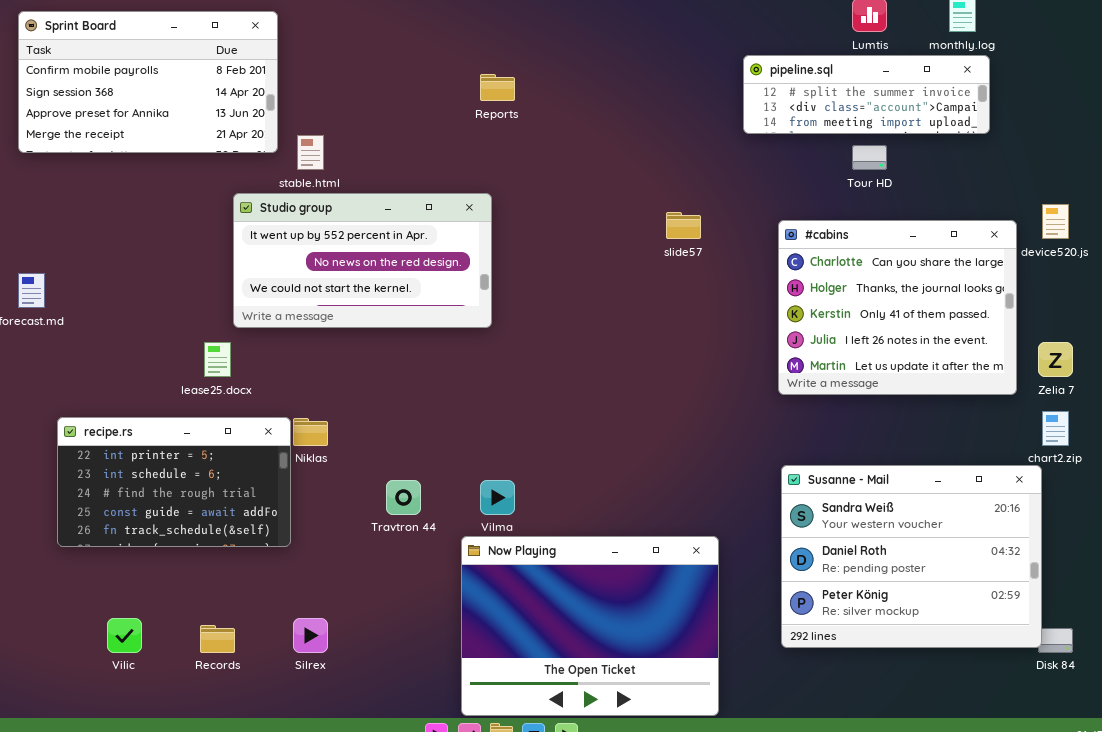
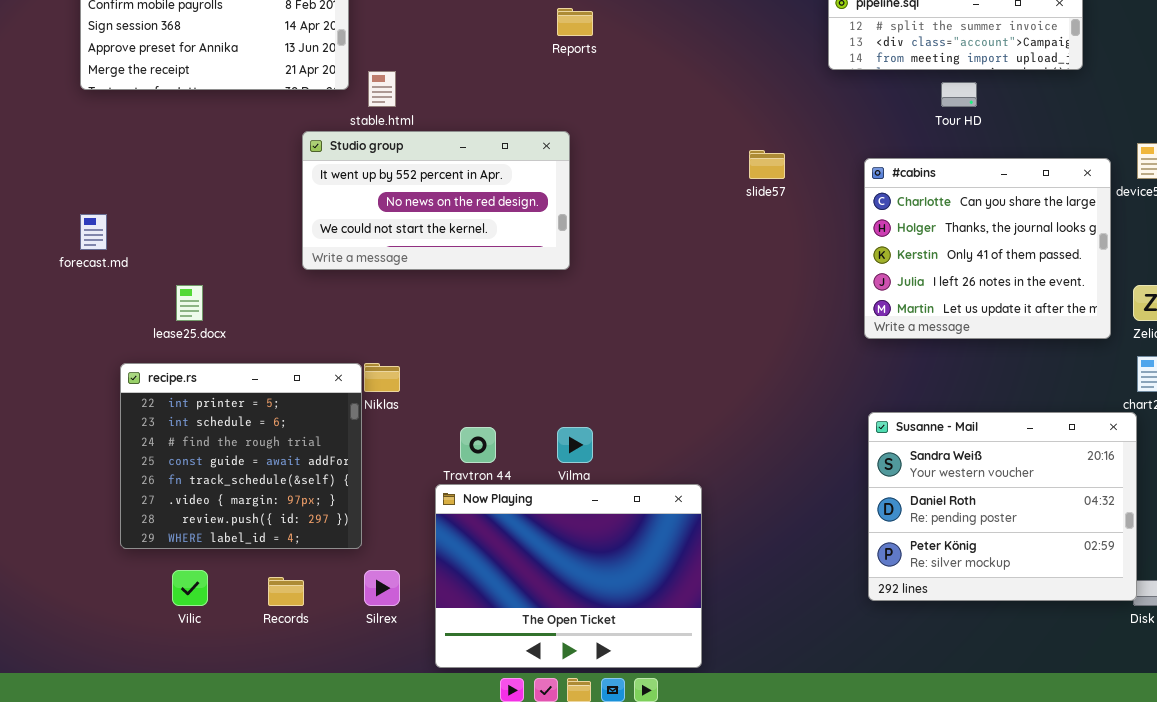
lease25.docx: [204,342,231,377] -> [176,285,203,321], moved
recipe.rs: [57,417,291,547] -> [120,363,362,549], resized
Now Playing: [461,536,719,716] -> [435,484,702,668], moved

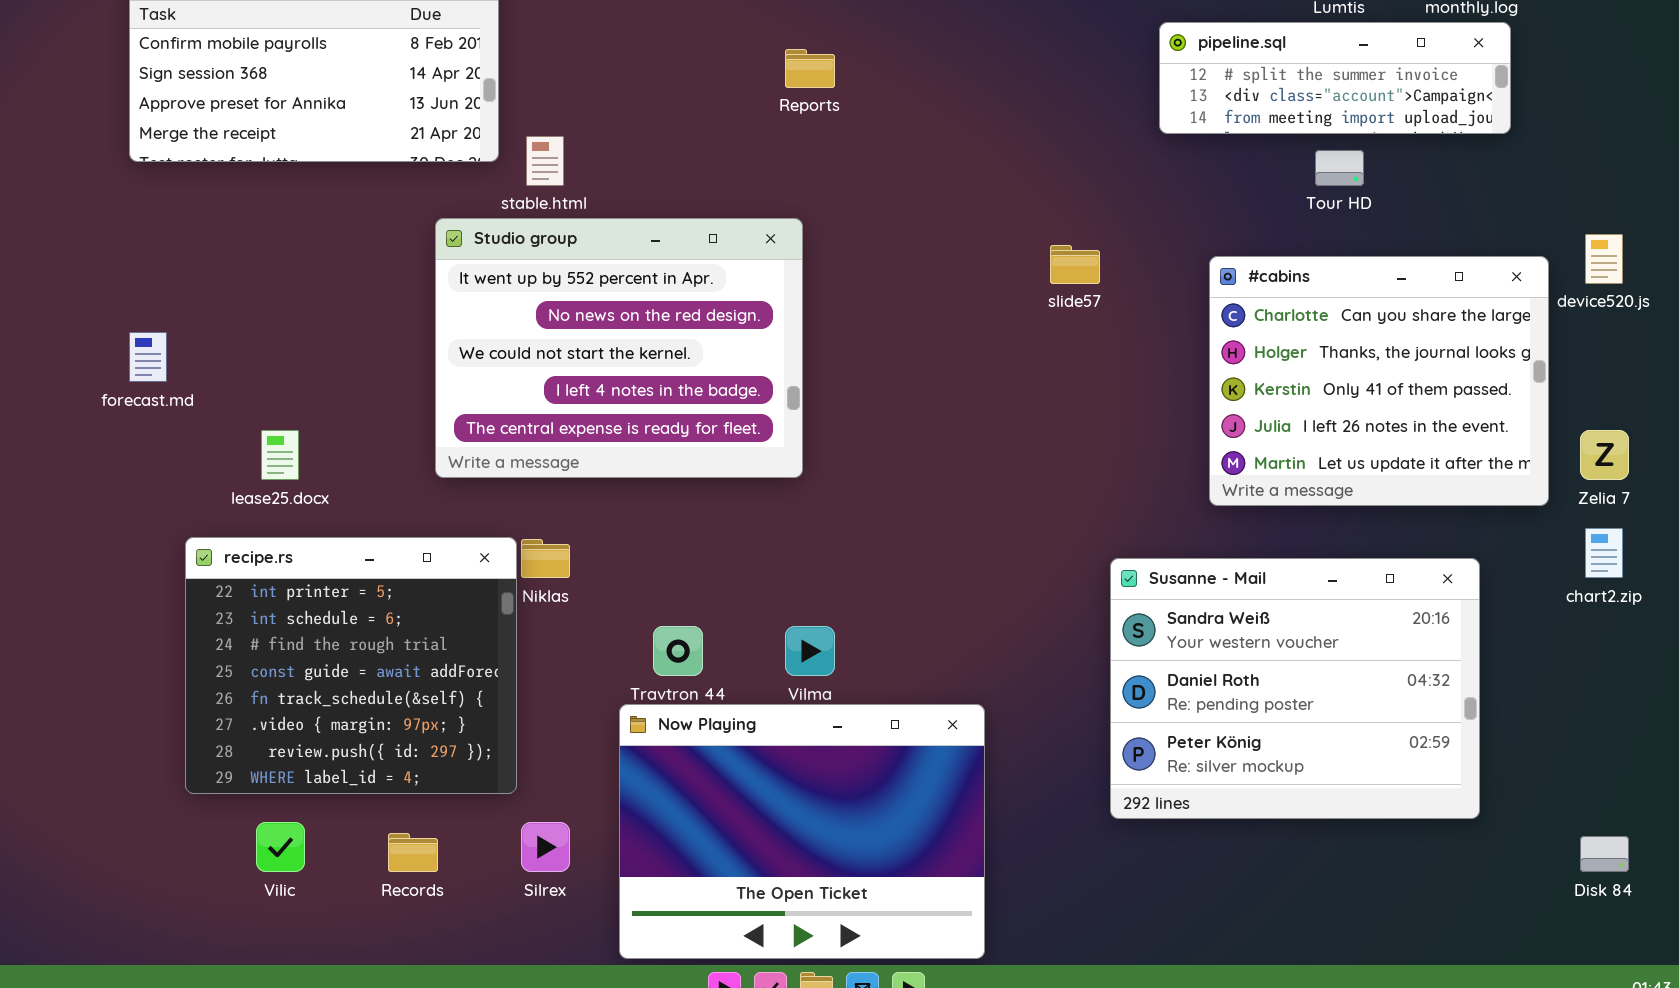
Studio group: [302,131,570,270] -> [435,218,803,478], resized
Susanne - Mail: [868,412,1137,601] -> [1110,558,1480,819], moved

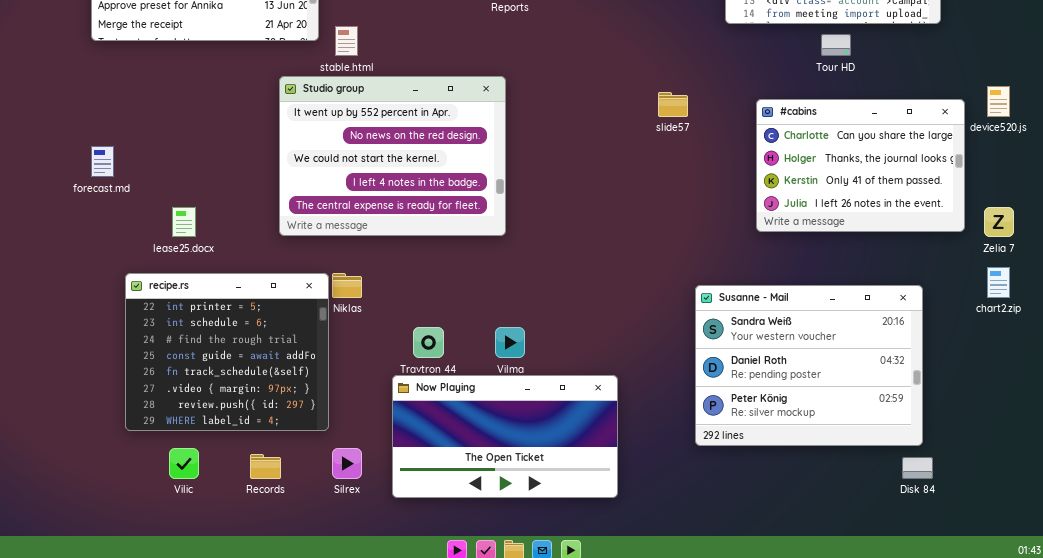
#cabins: [1209,256,1549,506] -> [756,99,965,232], resized
Now Playing: [619,704,985,959] -> [392,375,618,498], resized
Disk 84: [1580,836,1629,872] -> [902,457,933,479], moved

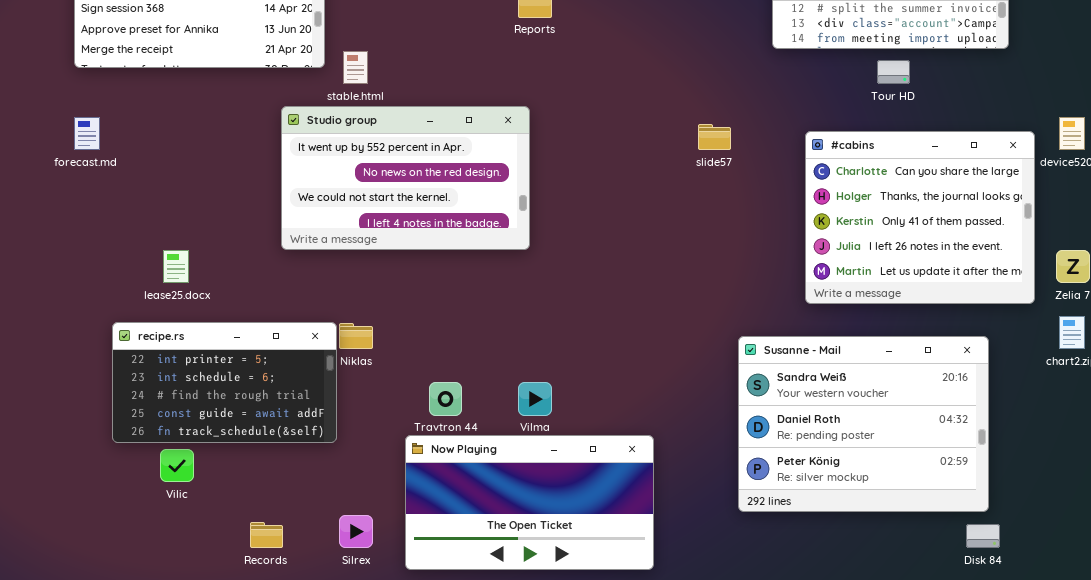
Studio group: [279,76,506,236] -> [281,106,530,250], resized
#cabins: [756,99,965,232] -> [805,131,1035,304], resized
forecast.md: [91,146,114,177] -> [74,117,100,150], moved
recipe.rs: [125,273,329,431] -> [112,322,337,443], resized
Vilic: [169,448,199,479] -> [160,449,194,482], moved

